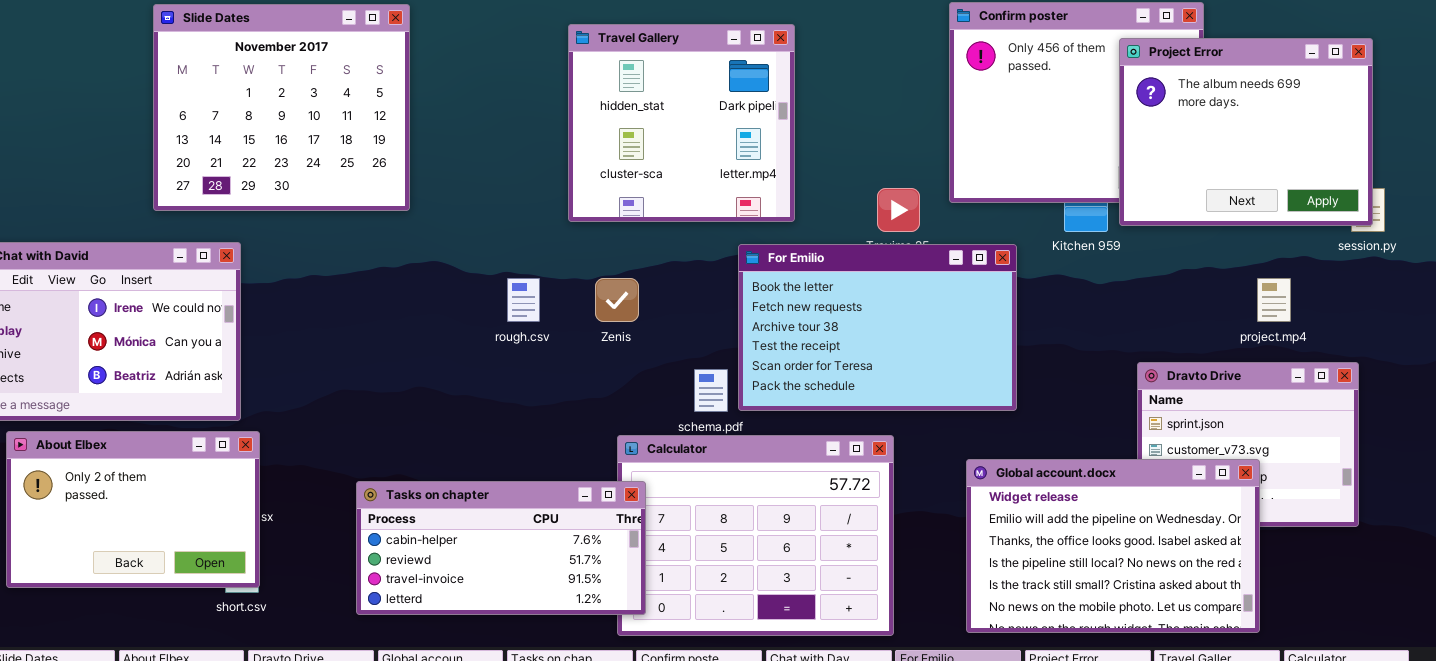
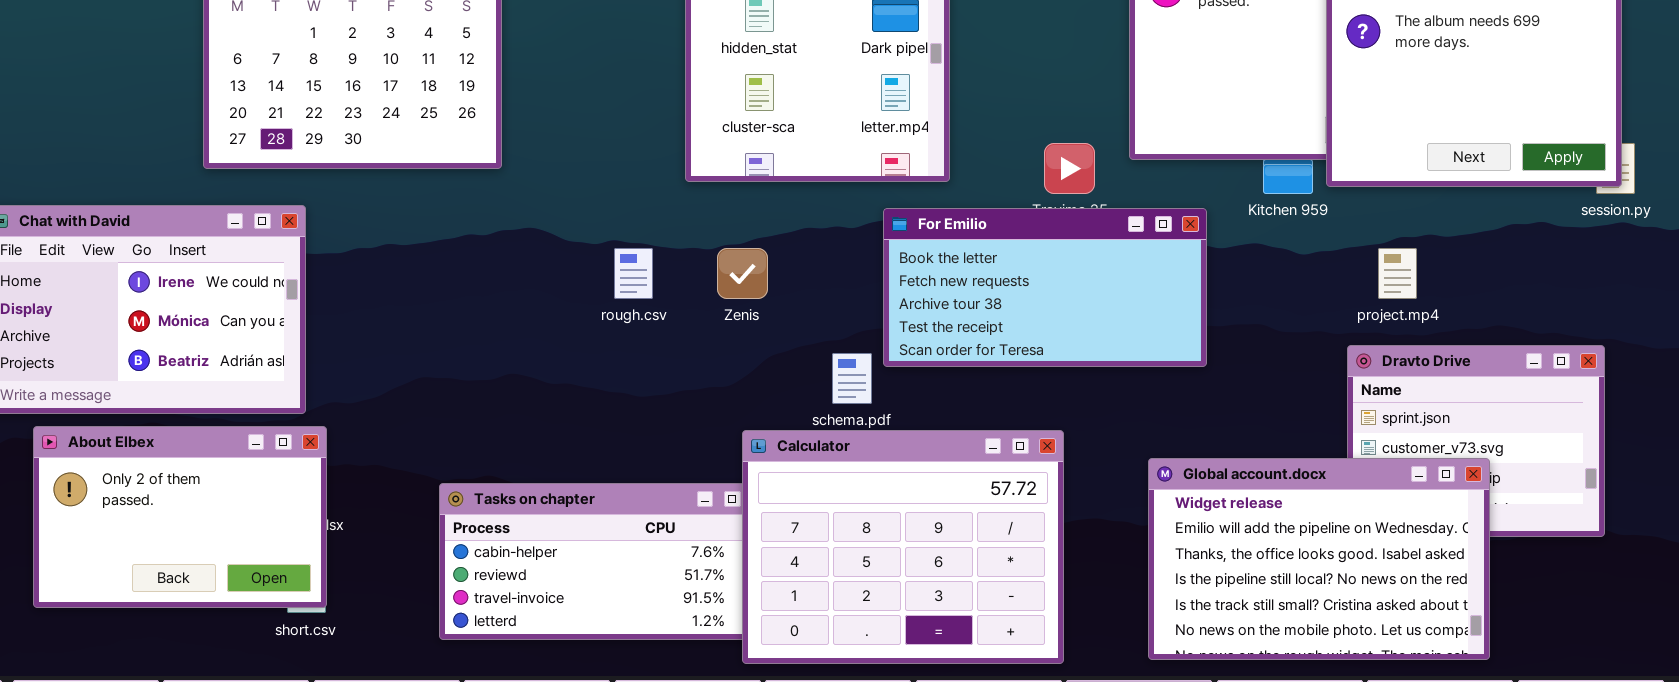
For Emilio: [738,244,1017,411] -> [883,208,1207,367], resized
project.mp4: [1257,278,1291,322] -> [1378,248,1417,299], moved
Calculator: [617,435,894,636] -> [742,430,1064,664], raised

